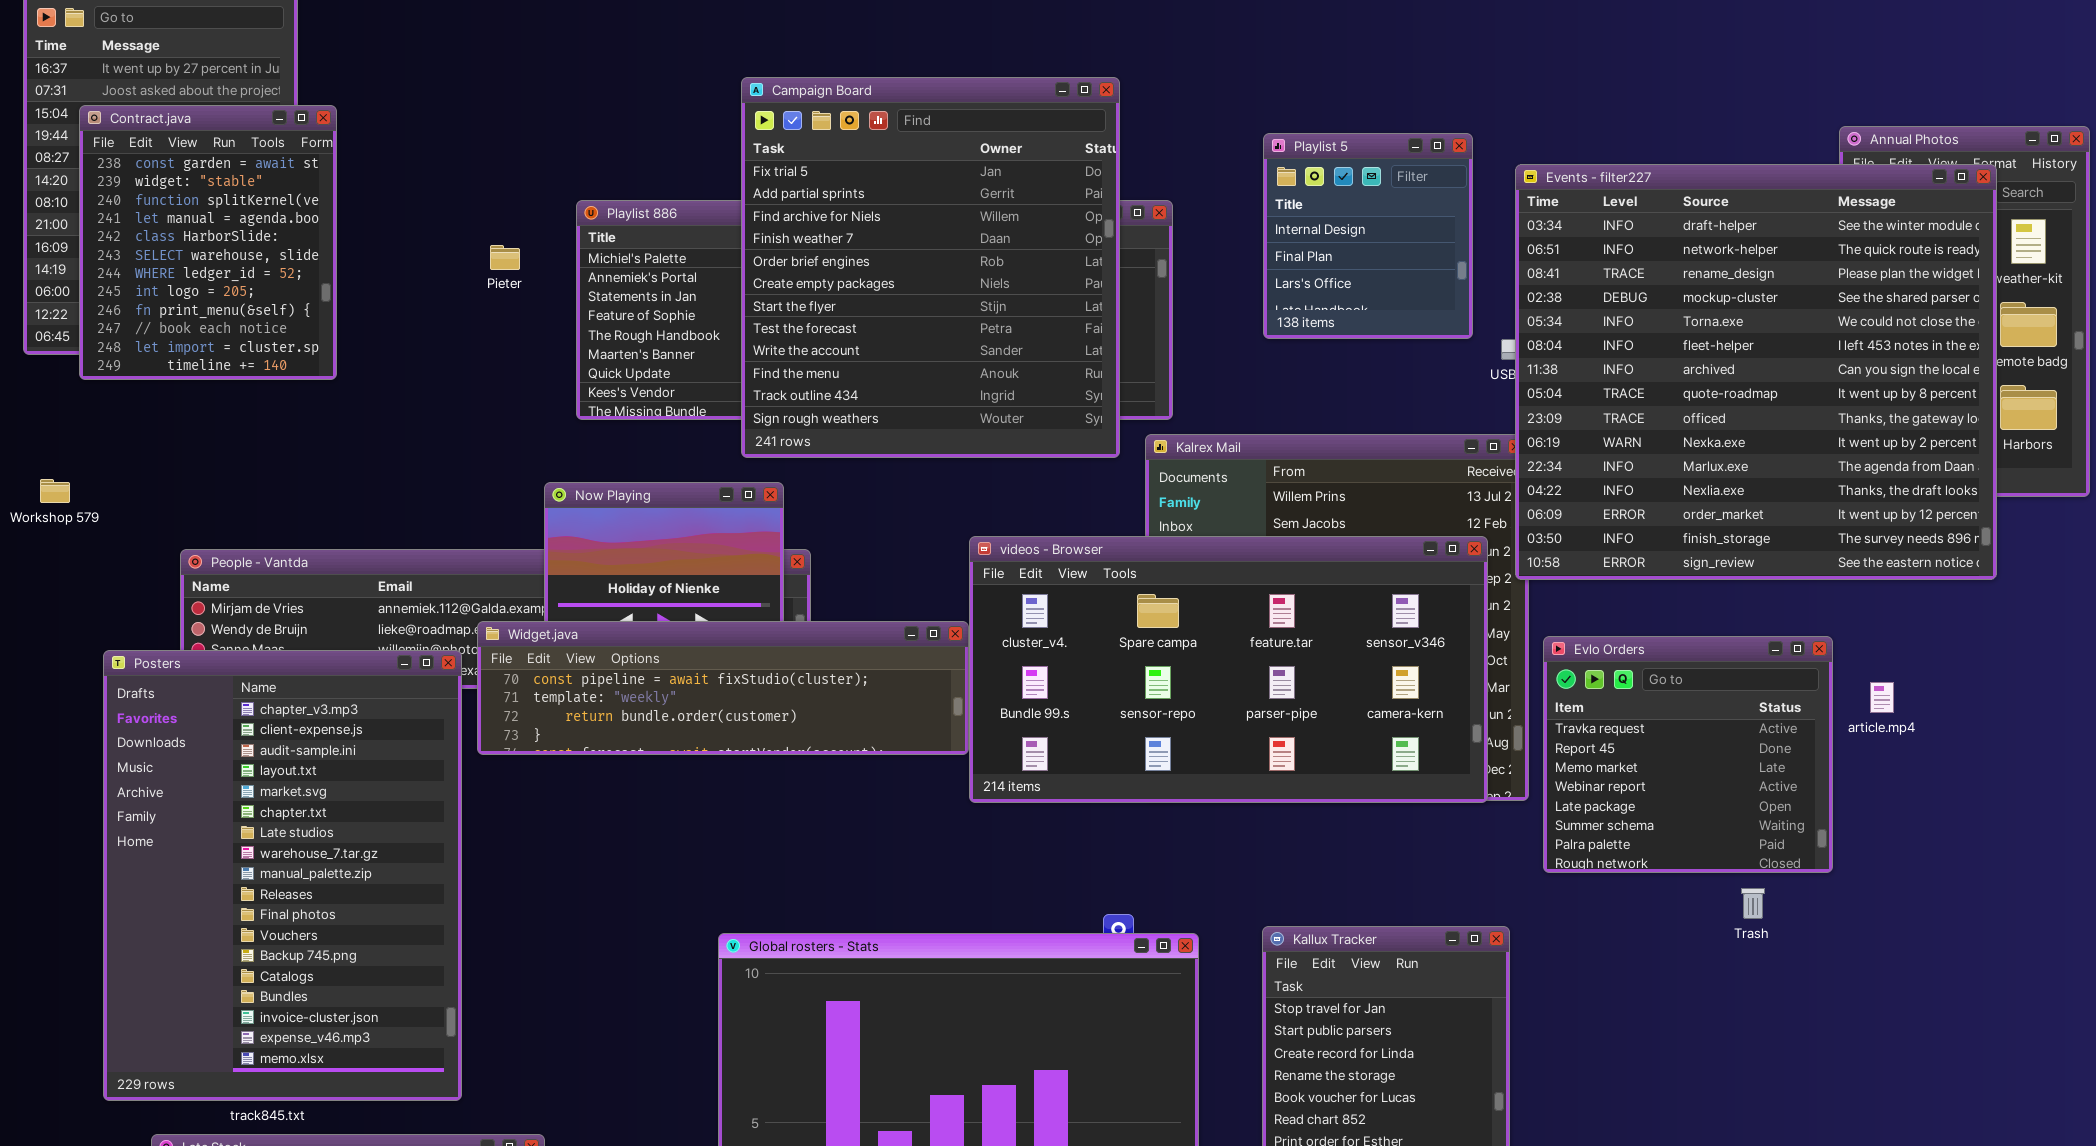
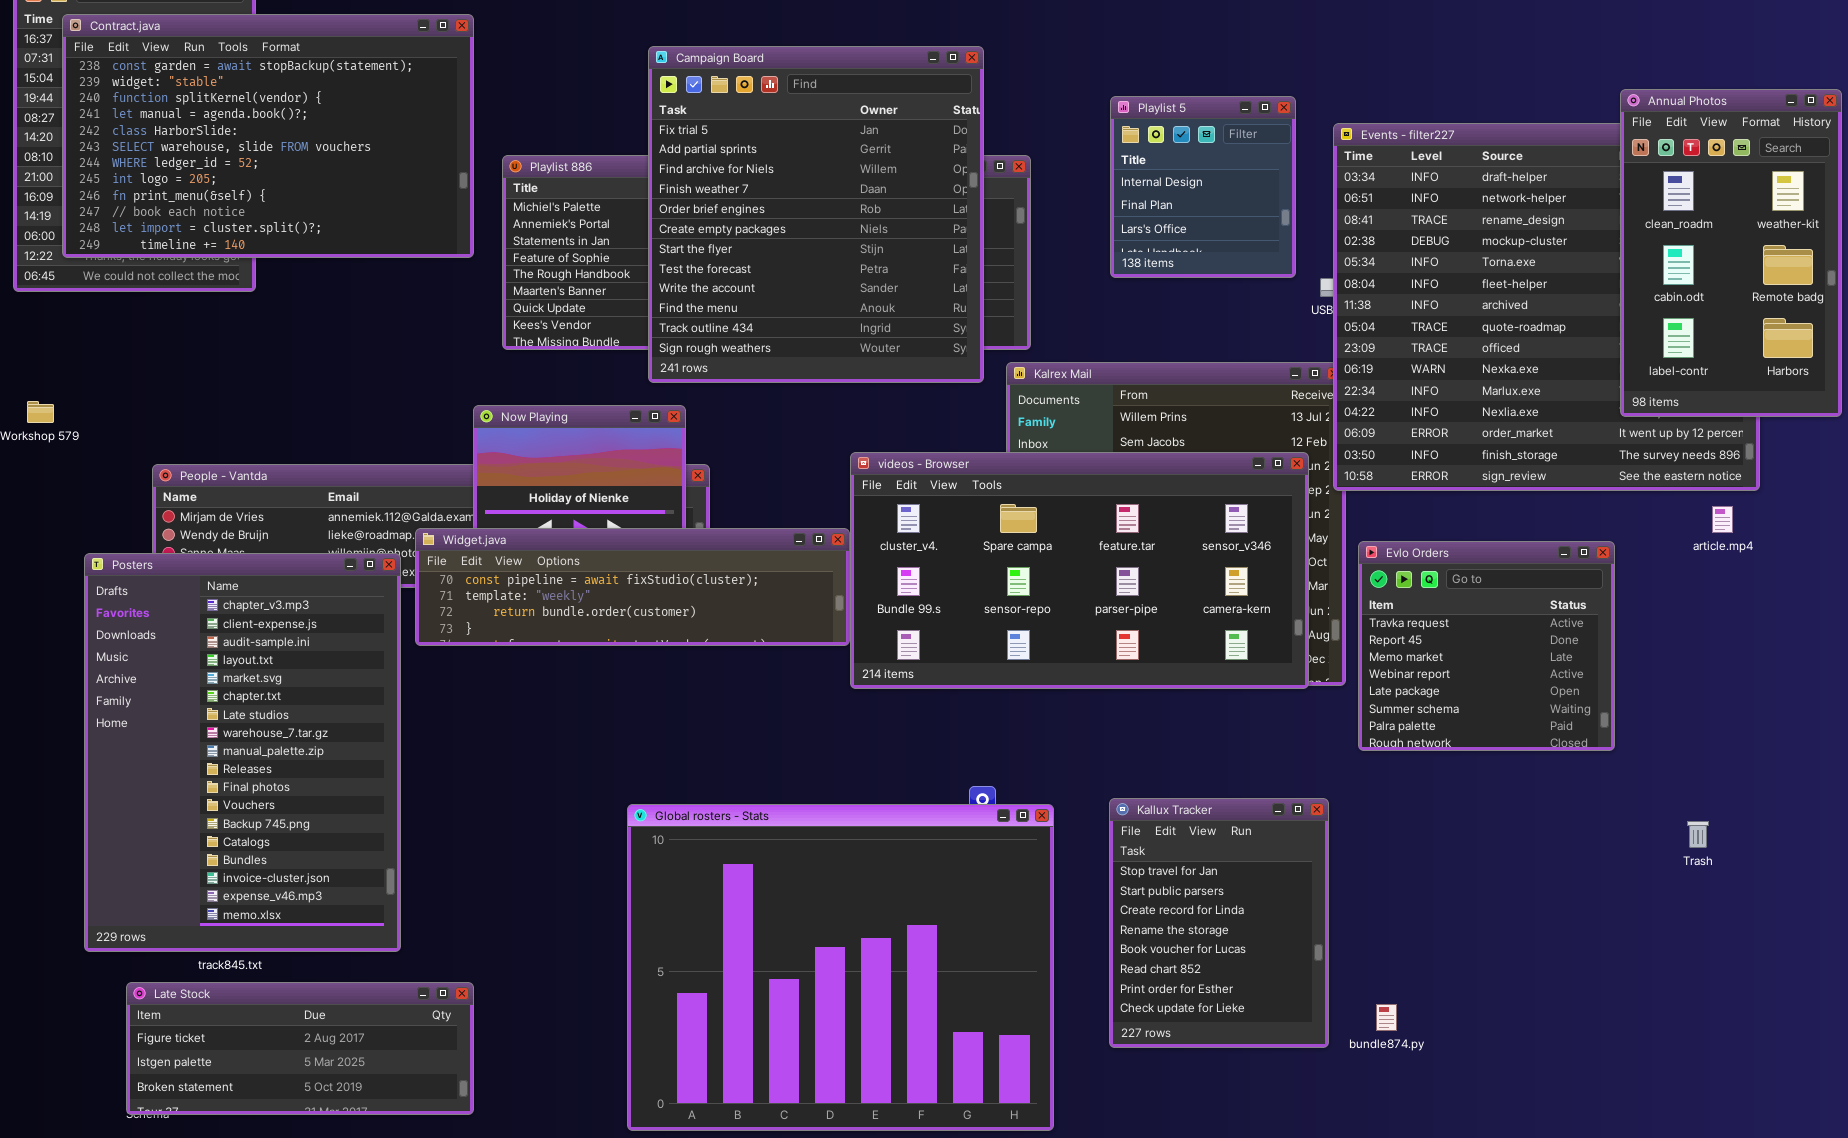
Contract.java: [79,105,337,380] -> [62,14,474,258], moved, resized
Annual Photos: [1839,126,2090,497] -> [1620,89,1842,417], raised
article.mp4: [1870,682,1894,713] -> [1712,506,1733,533], moved
Trash: [1741,888,1765,919] -> [1687,821,1709,848], moved

